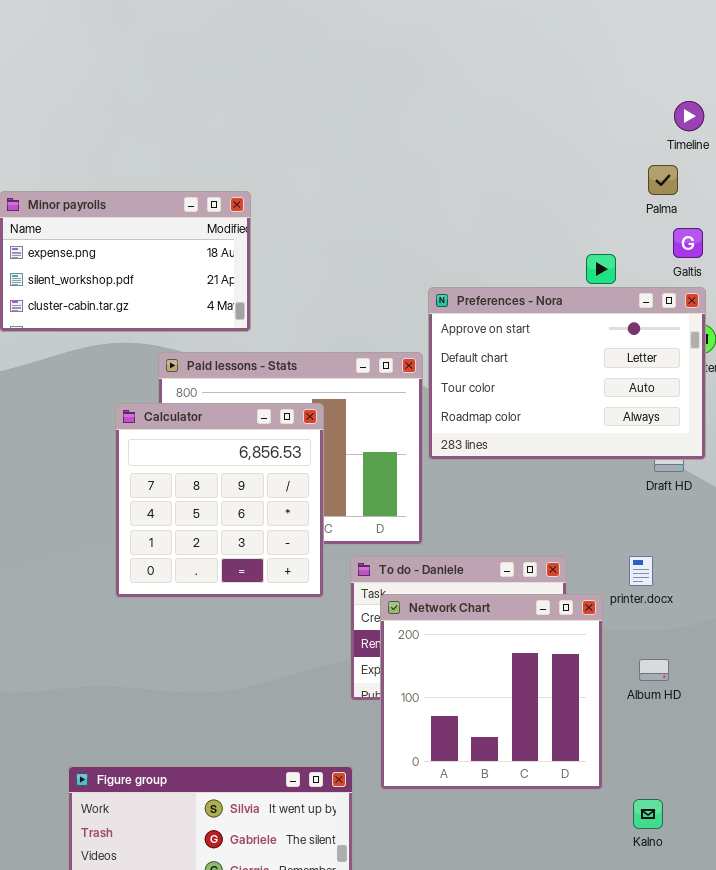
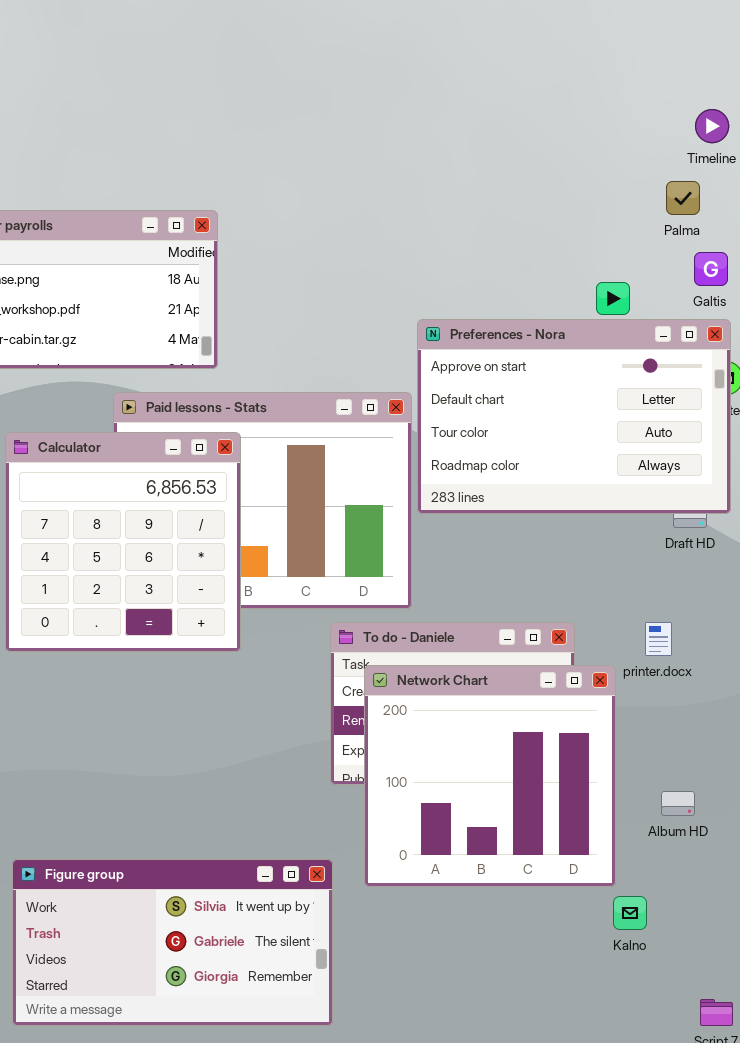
Calculator: [115,403,324,598] -> [5,432,241,652], moved
Album HD: [639,659,669,681] -> [661,791,695,816], moved
Kalno: [633,799,663,829] -> [613,896,647,930], moved

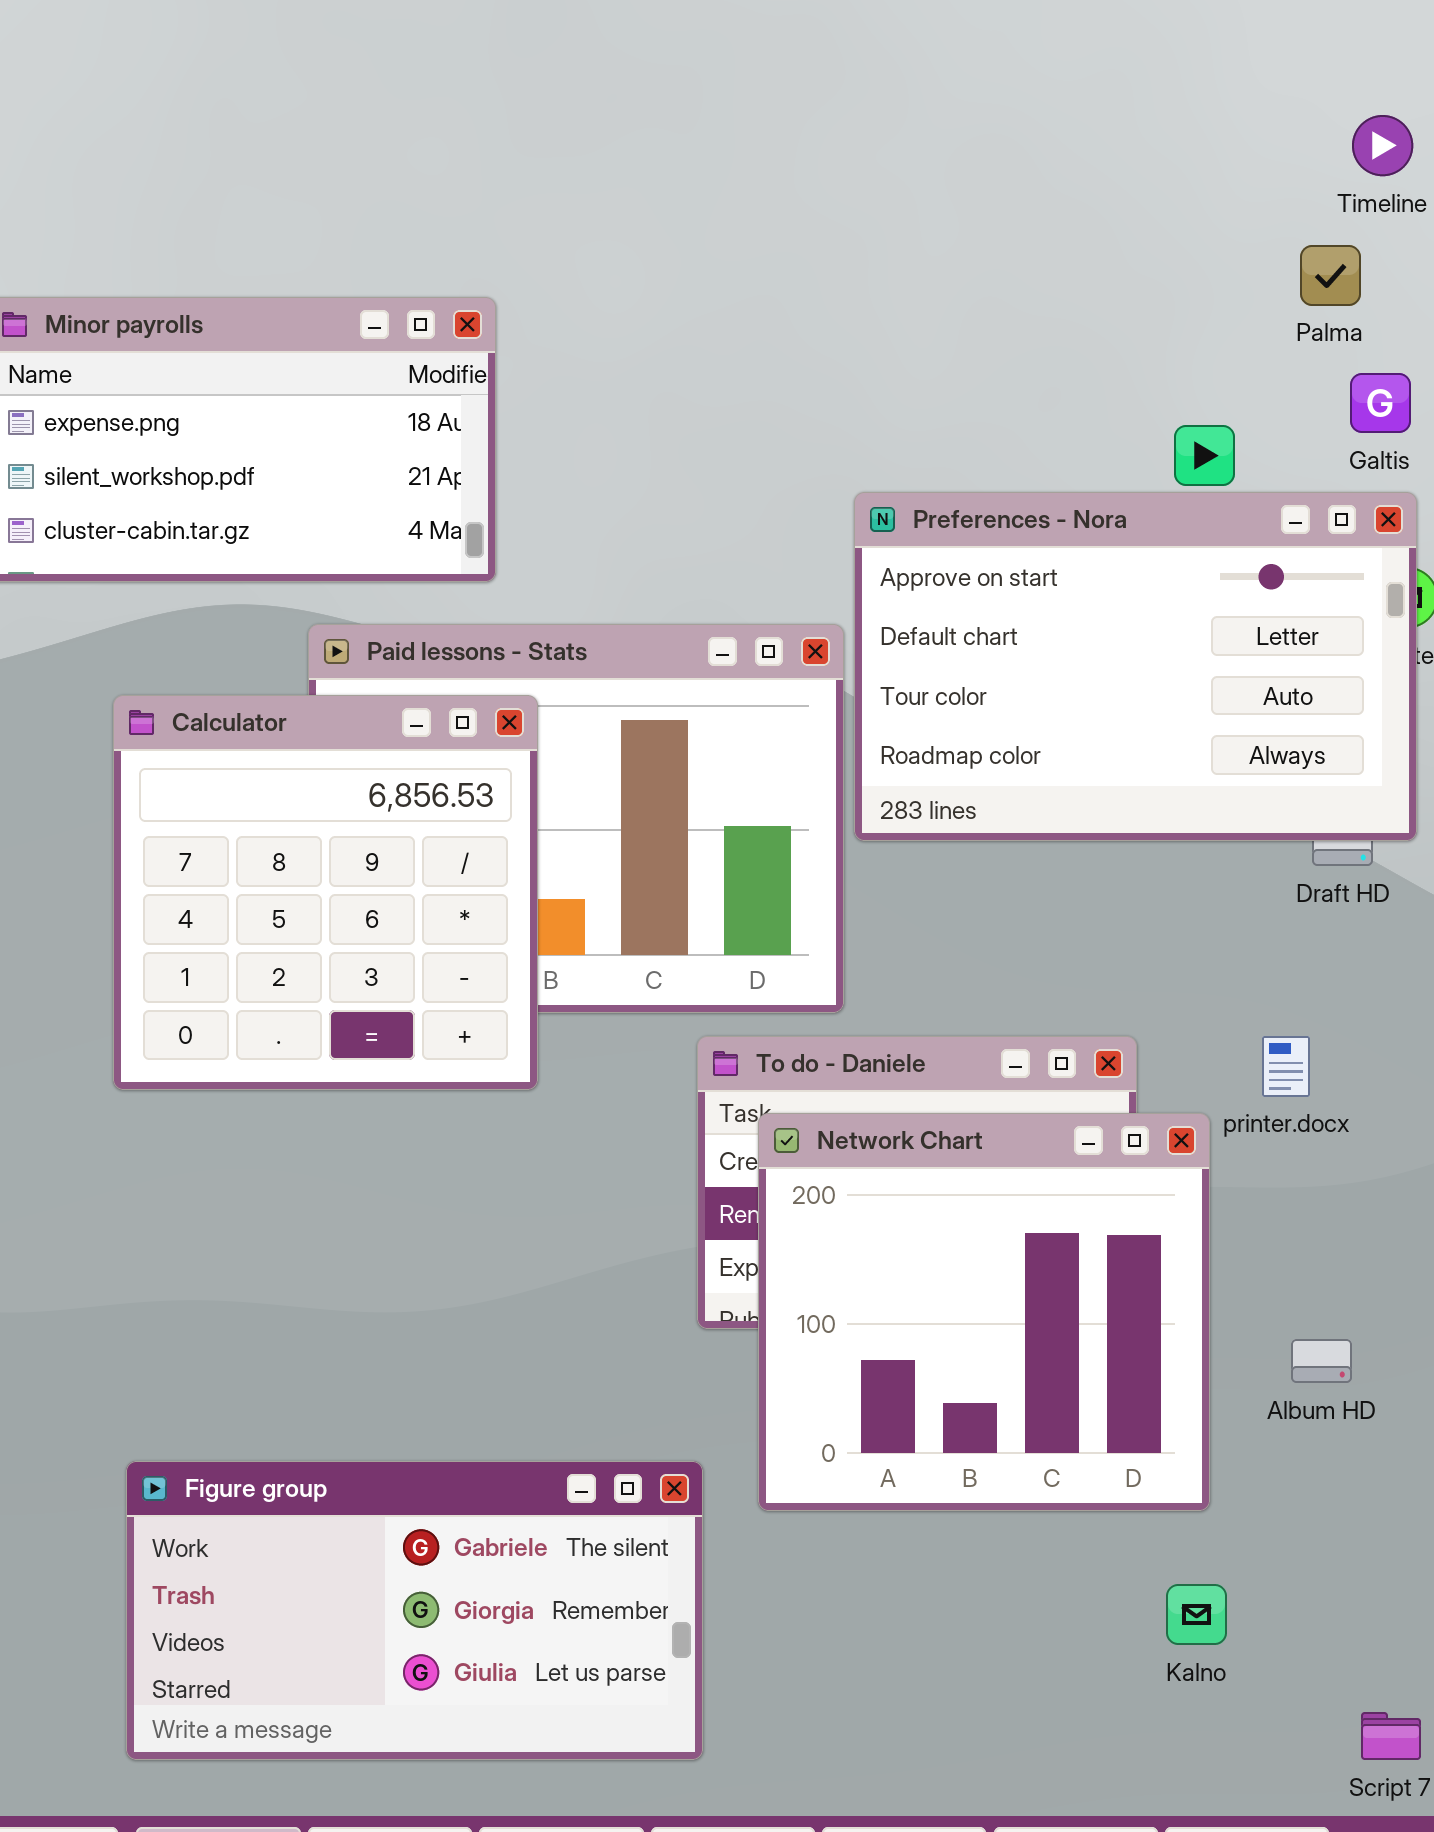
Figure group: [12,859,333,1026] -> [126,1461,703,1760], scrolled down 1 row
Kalno: [613,896,647,930] -> [1166,1584,1227,1645], moved

